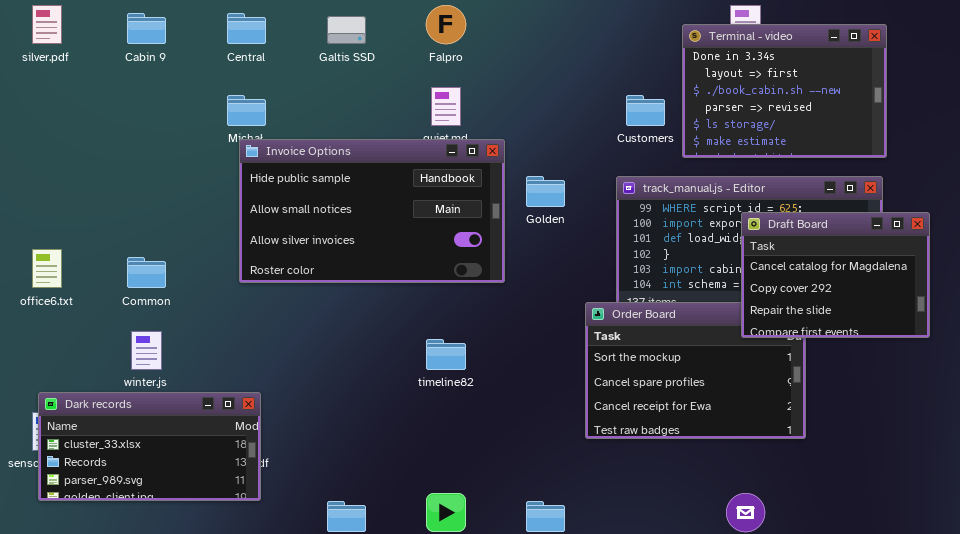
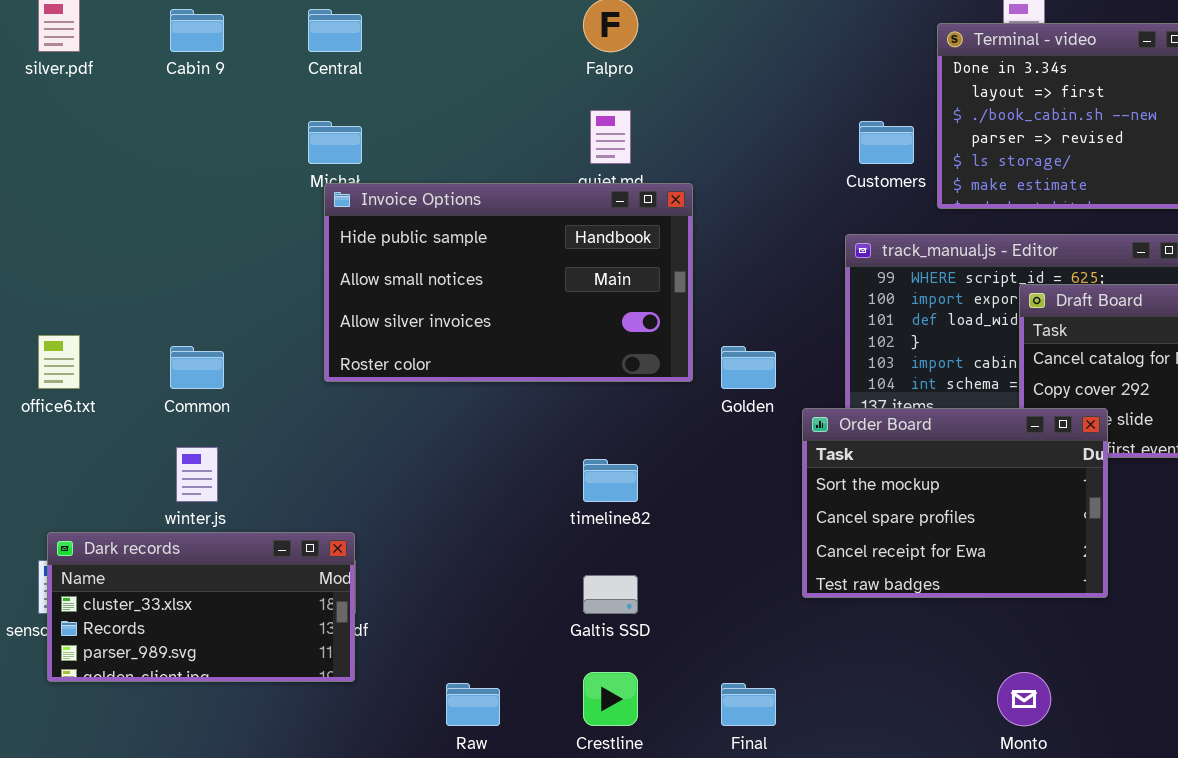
Galtis SSD: [327,16,366,44] -> [583,575,638,614], moved
Golden: [526,176,565,207] -> [721,346,776,389], moved
Order Board: [585,302,806,439] -> [802,408,1108,598], raised

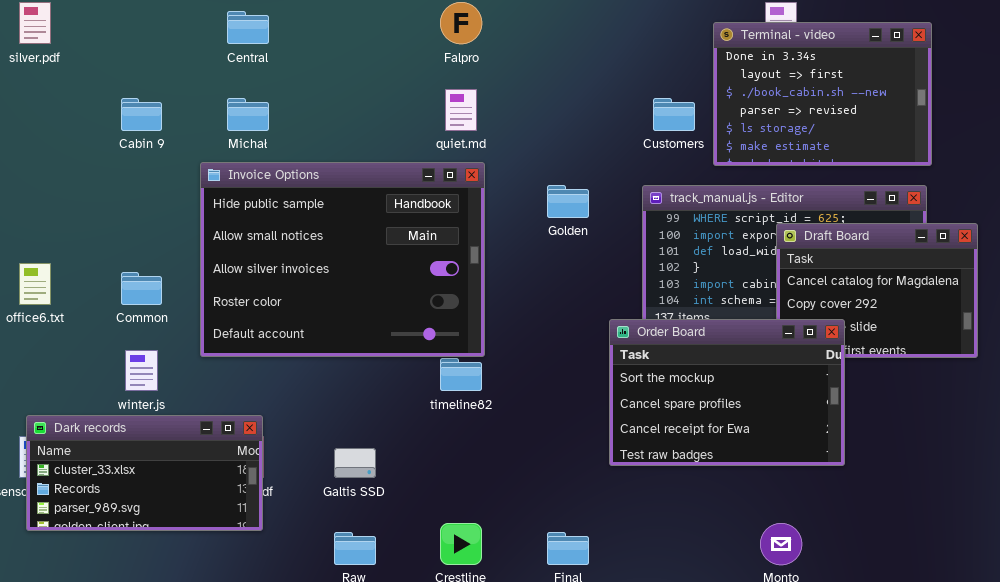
Cabin 9: [170,9,224,52] -> [121,98,162,131], moved
Invoice Options: [324,183,693,382] -> [200,162,485,357], moved, resized
Golden: [721,346,776,389] -> [547,185,589,218], moved
Galtis SSD: [583,575,638,614] -> [334,448,376,478], moved

